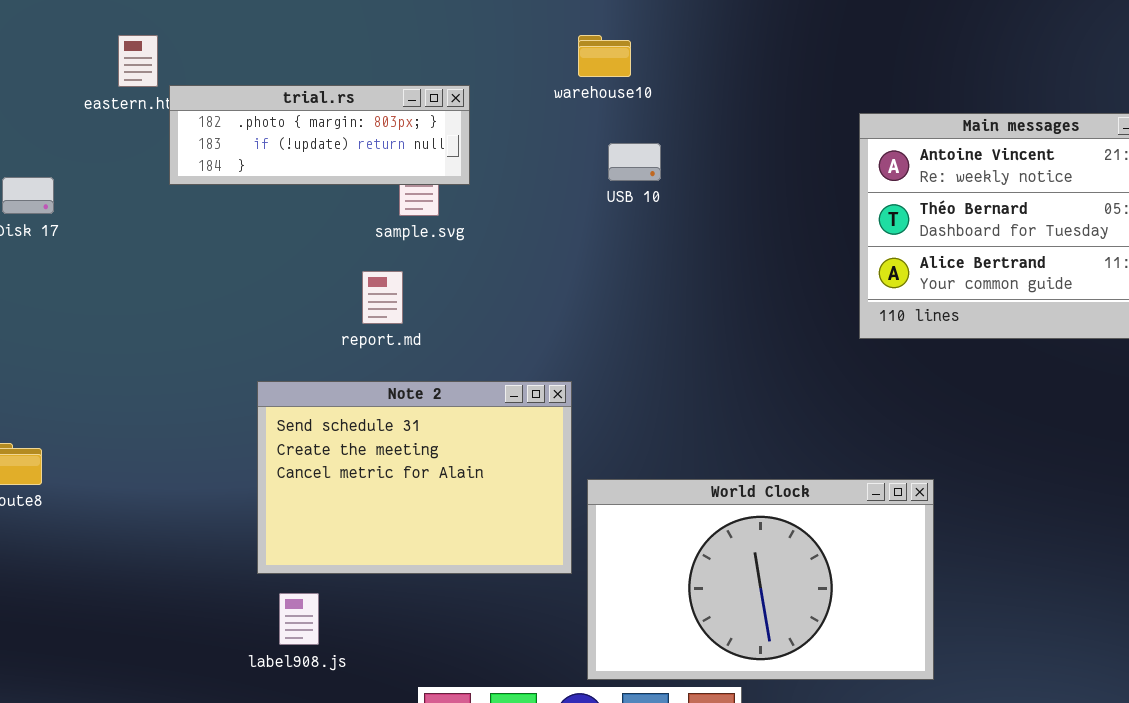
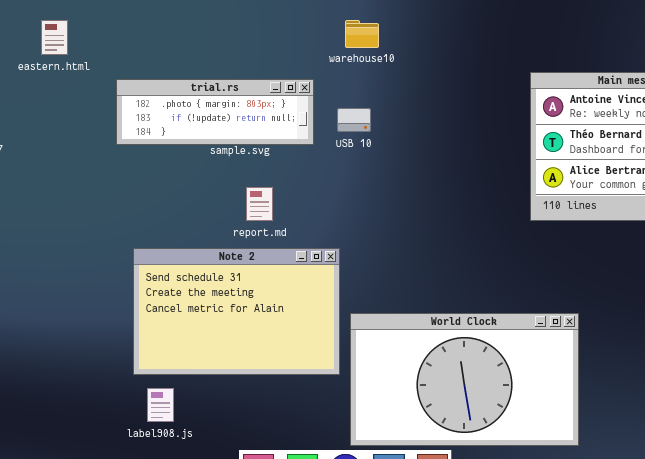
trial.rs: [169,85,470,185] -> [116,79,314,145], moved
USB 10: [608,143,661,181] -> [337,108,371,132], moved
report.md: [362,271,403,324] -> [246,187,273,221], moved

